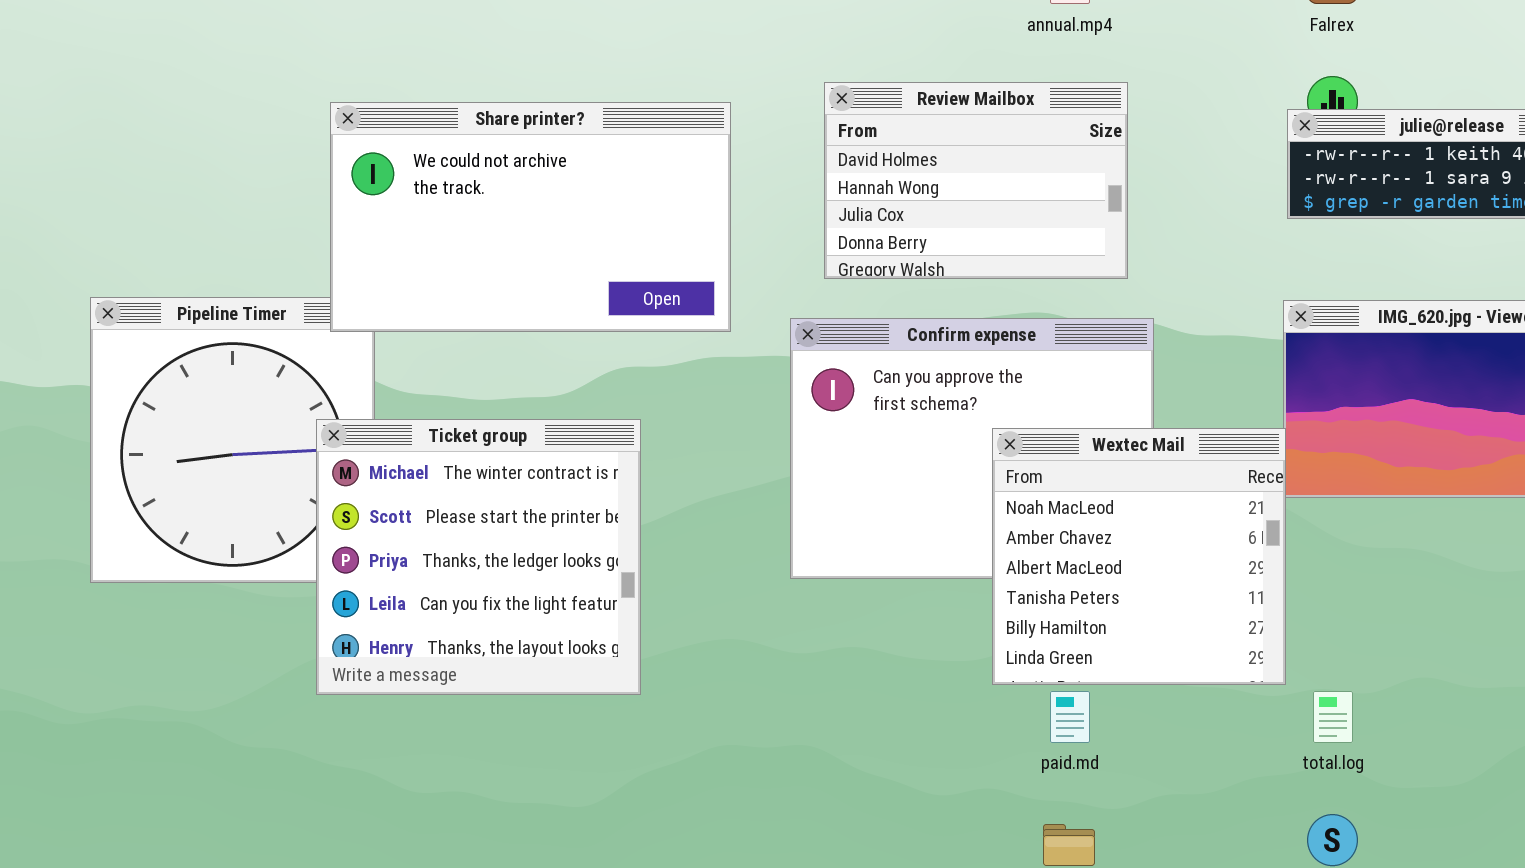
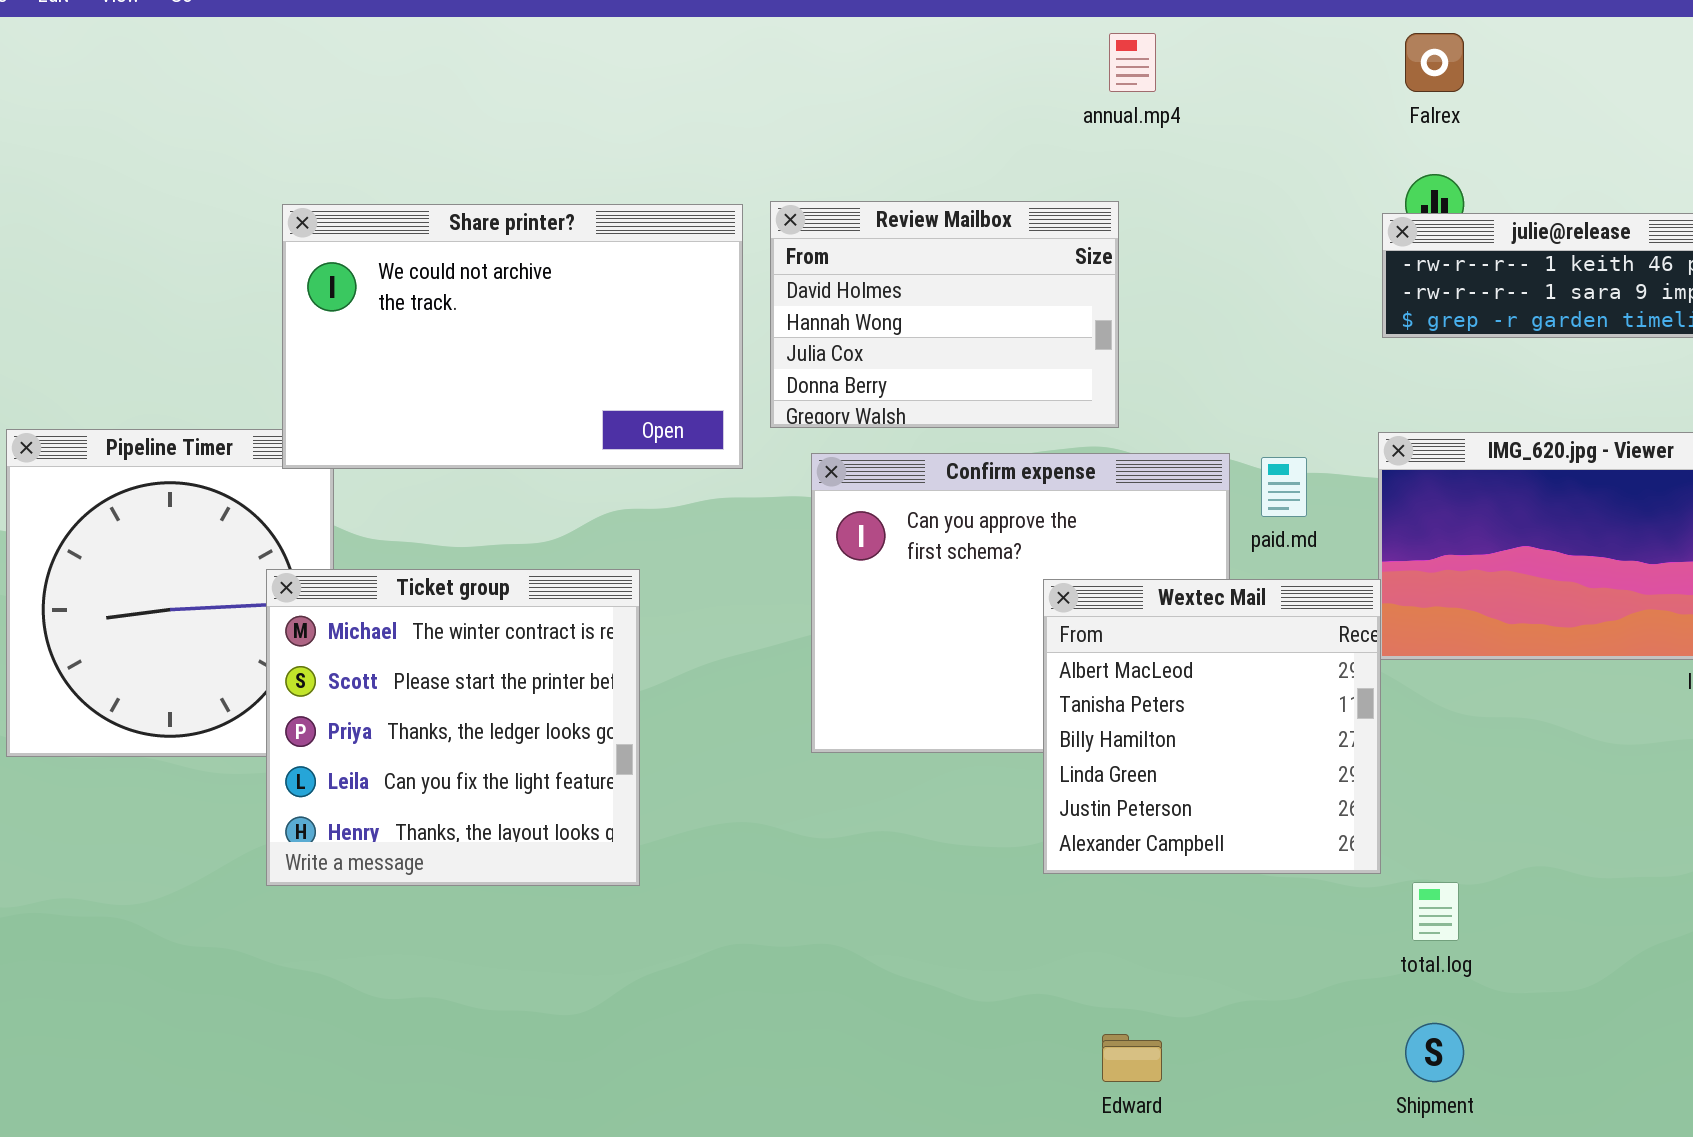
Review Mailbox: [824,82,1128,279] -> [770,201,1119,428], moved
Wextec Mail: [992,428,1286,685] -> [1043,579,1381,874], scrolled down 2 rows
paid.md: [1050,691,1090,743] -> [1261,457,1307,517], moved

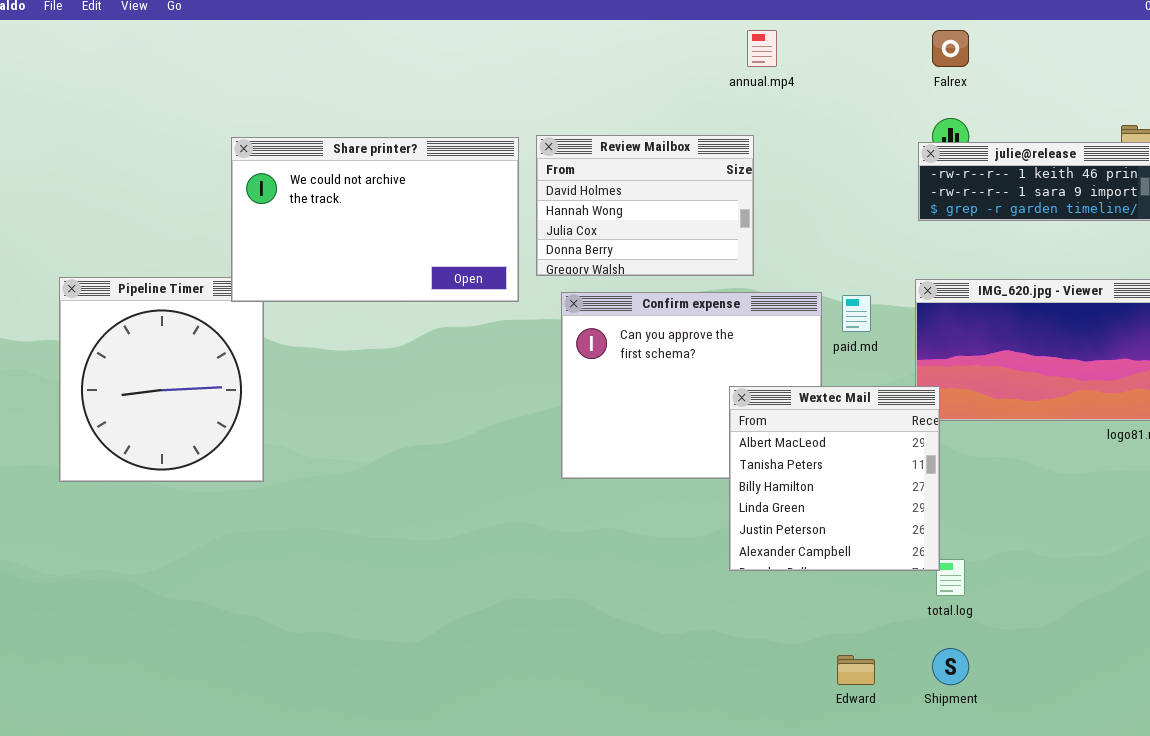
Ticket group: [266,569,640,886] -> none, closed
Wextec Mail: [1043,579,1381,874] -> [729,386,940,571], moved
Edward: [1102,1034,1162,1082] -> [837,655,875,685], moved

